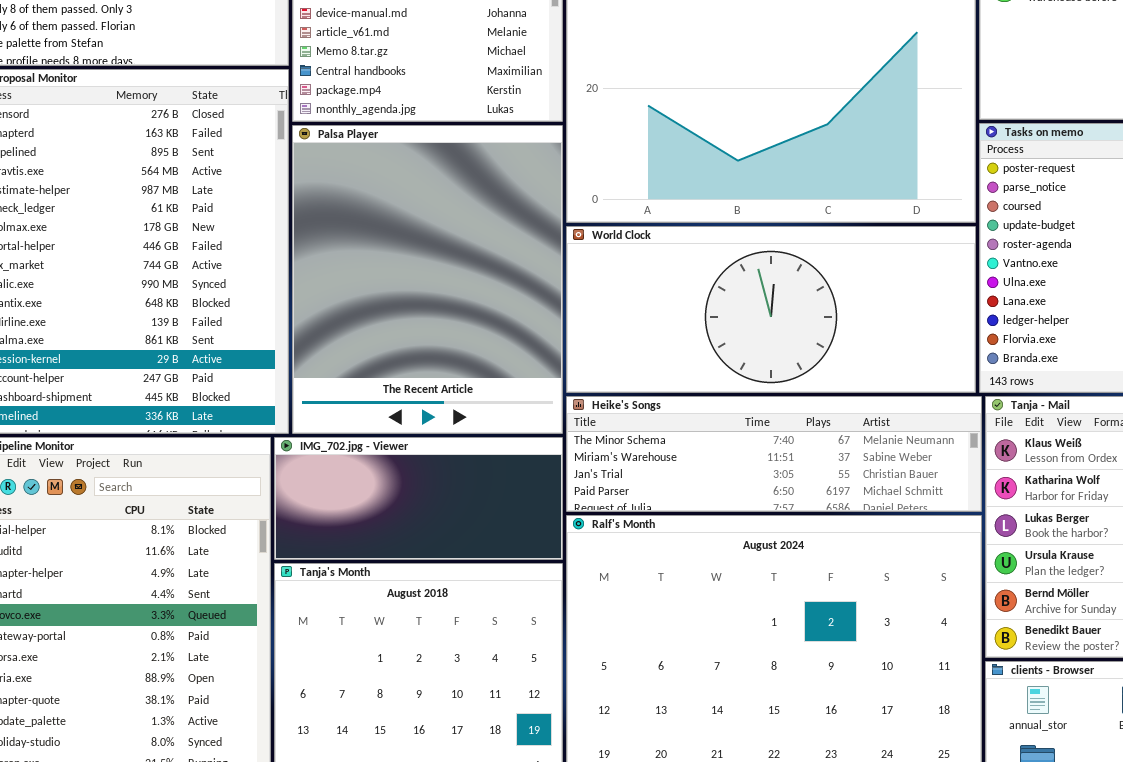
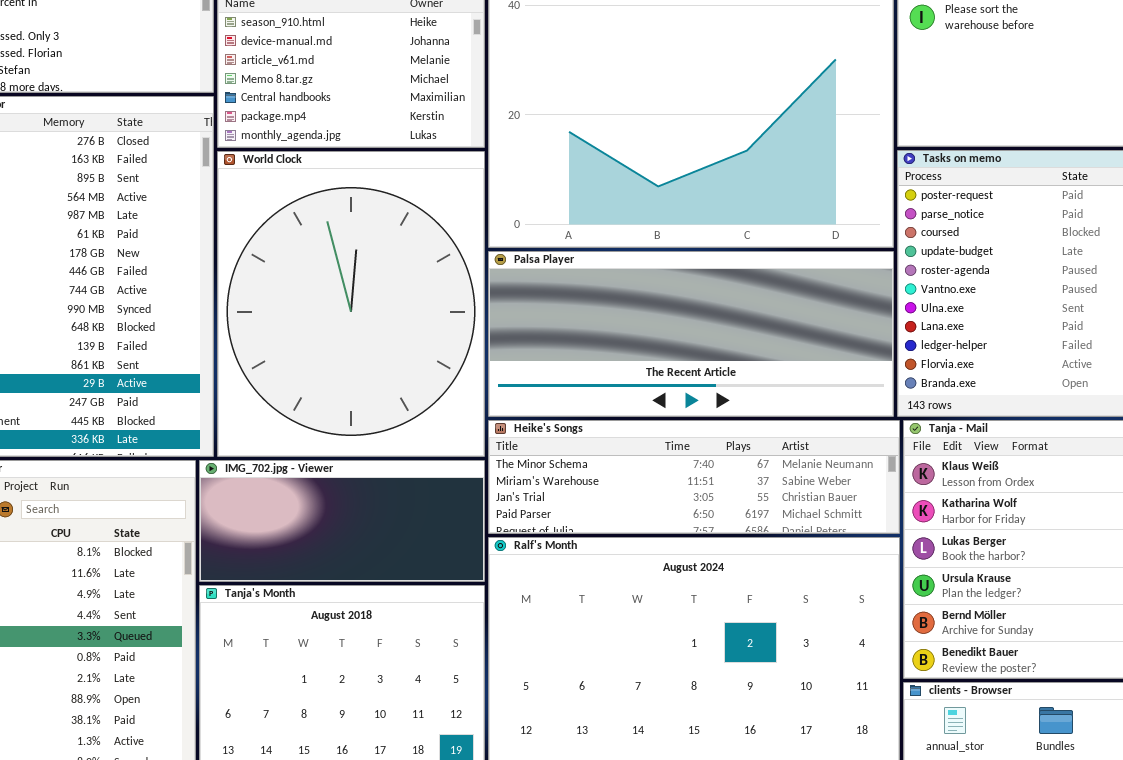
Palsa Player: [292,125,563,434] -> [488,251,894,417], moved, resized
World Clock: [566,226,976,393] -> [217,151,485,457], moved, resized

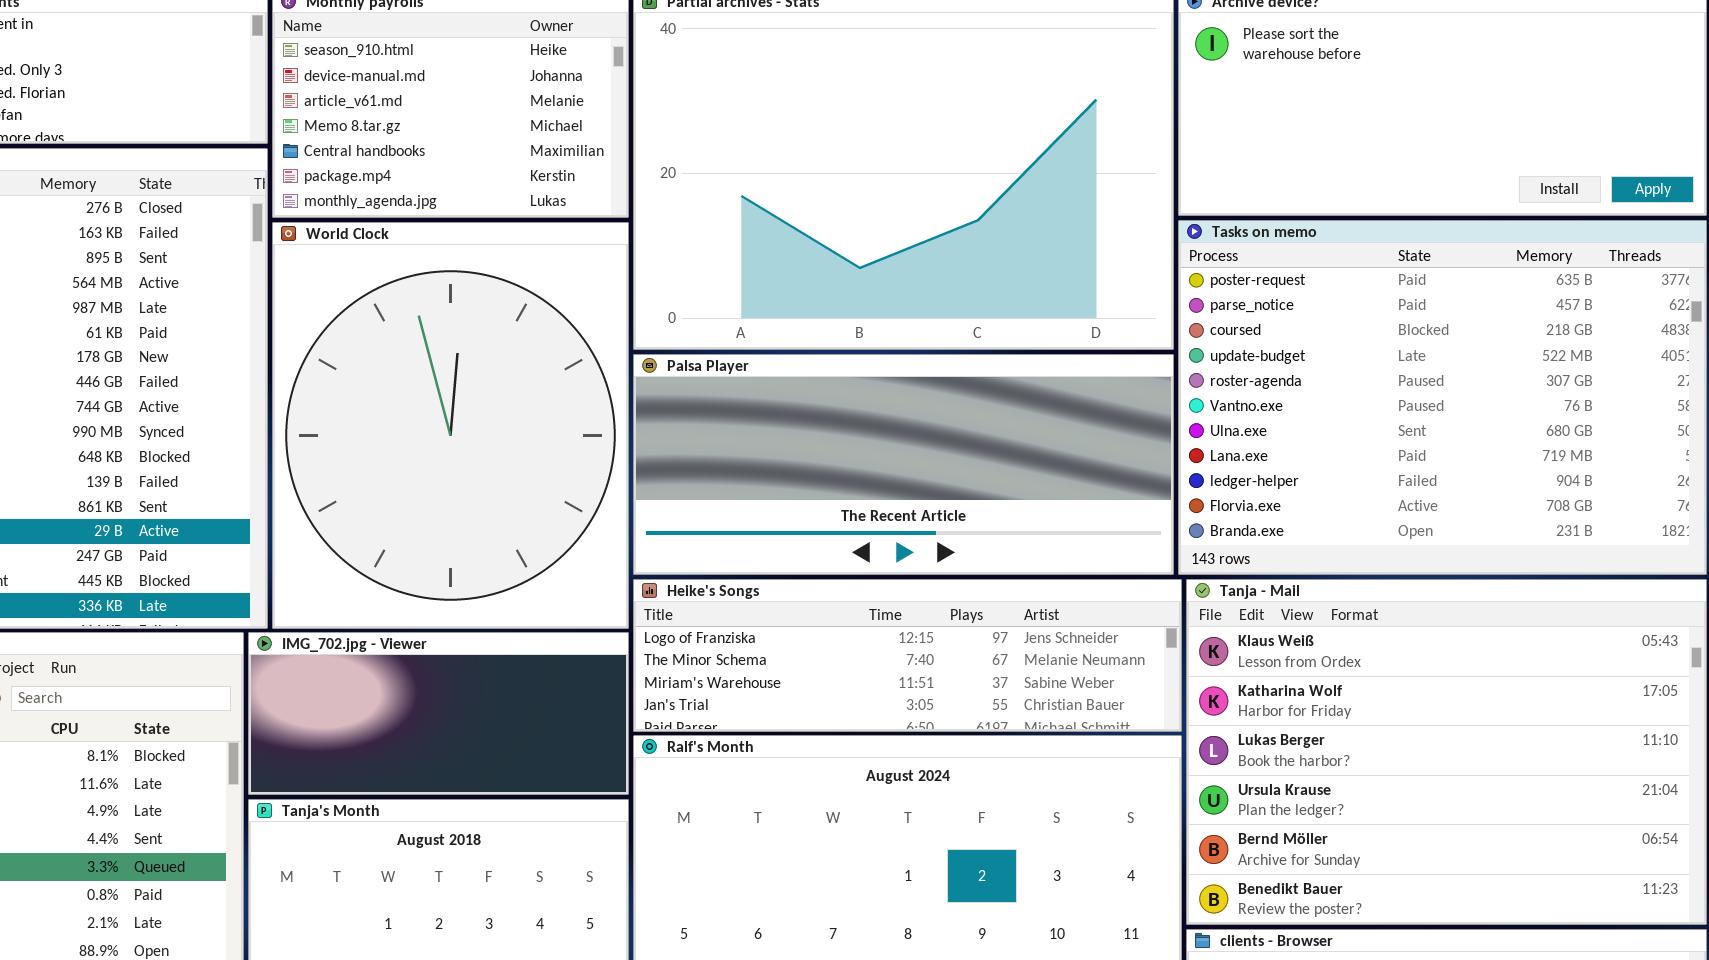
Heike's Songs: [488,420,900,534] -> [633,579,1182,732], scrolled up 1 row

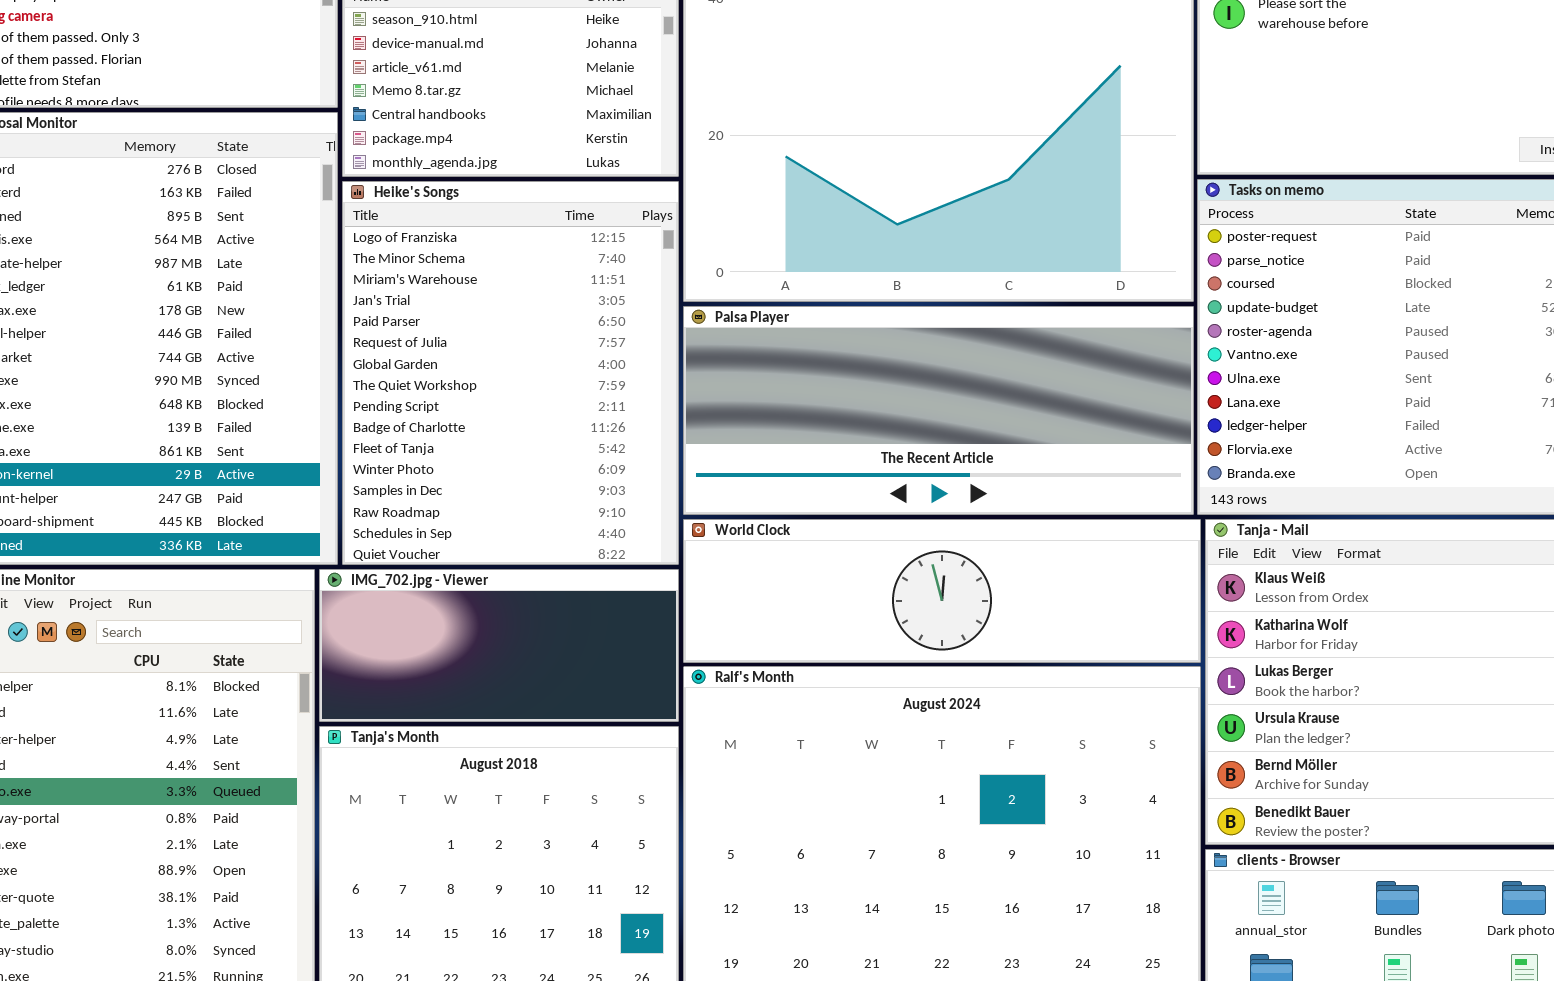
World Clock: [272,222,629,629] -> [683,519,1201,663], moved, resized
Heike's Songs: [633,579,1182,732] -> [342,181,679,565], moved, resized

